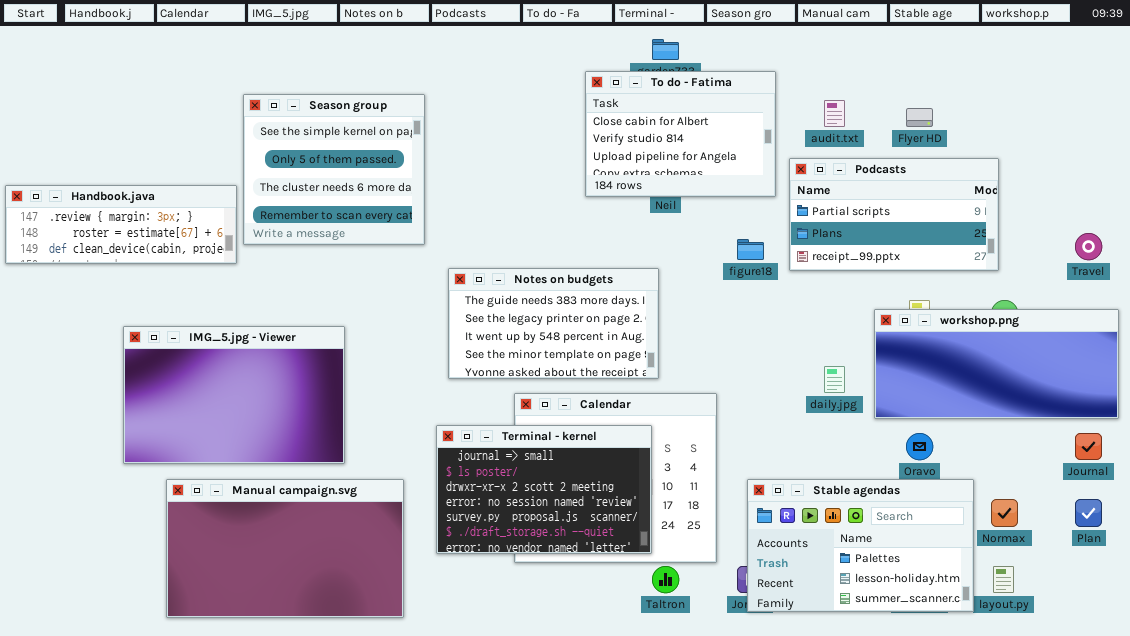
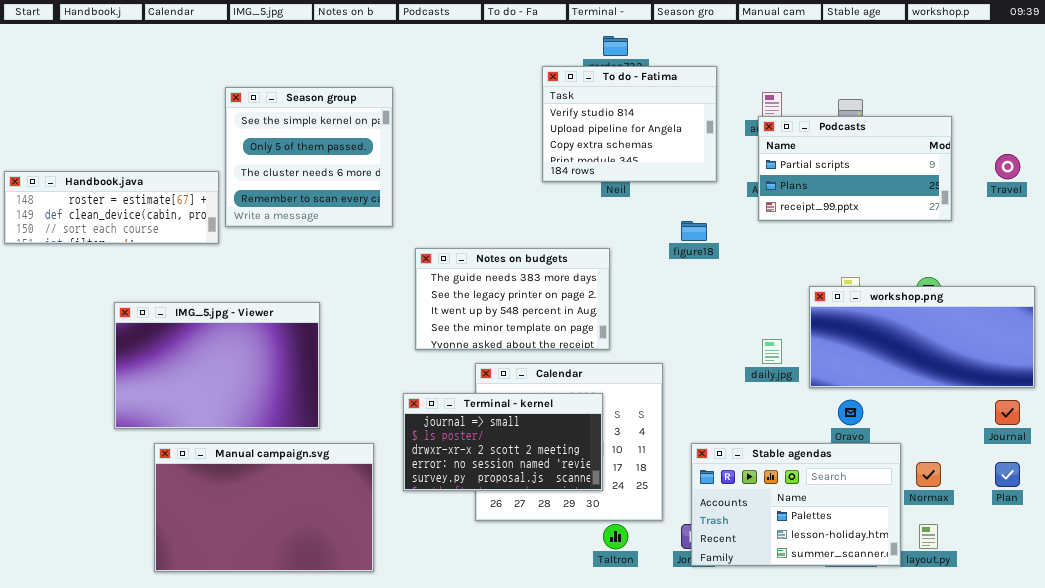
To do - Fatima: [585,71,776,197] -> [542,66,717,182], scrolled down 1 row
Podcasts: [789,158,999,271] -> [758,116,952,221], moved
Handbook.java: [5,185,237,264] -> [4,171,219,244], scrolled down 1 row
Travel: [1075,233,1102,260] -> [995,154,1020,179], moved
Terminal - kernel: [436,425,652,554] -> [403,393,603,491], resized

